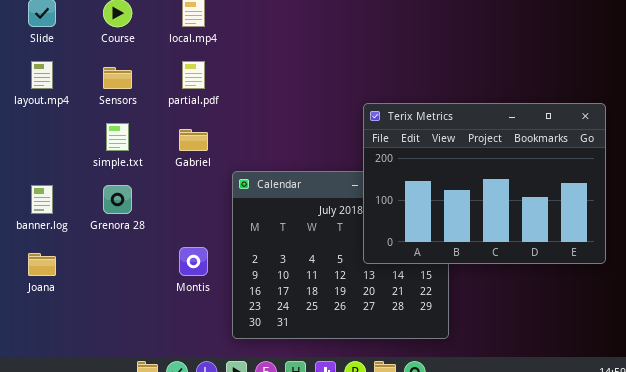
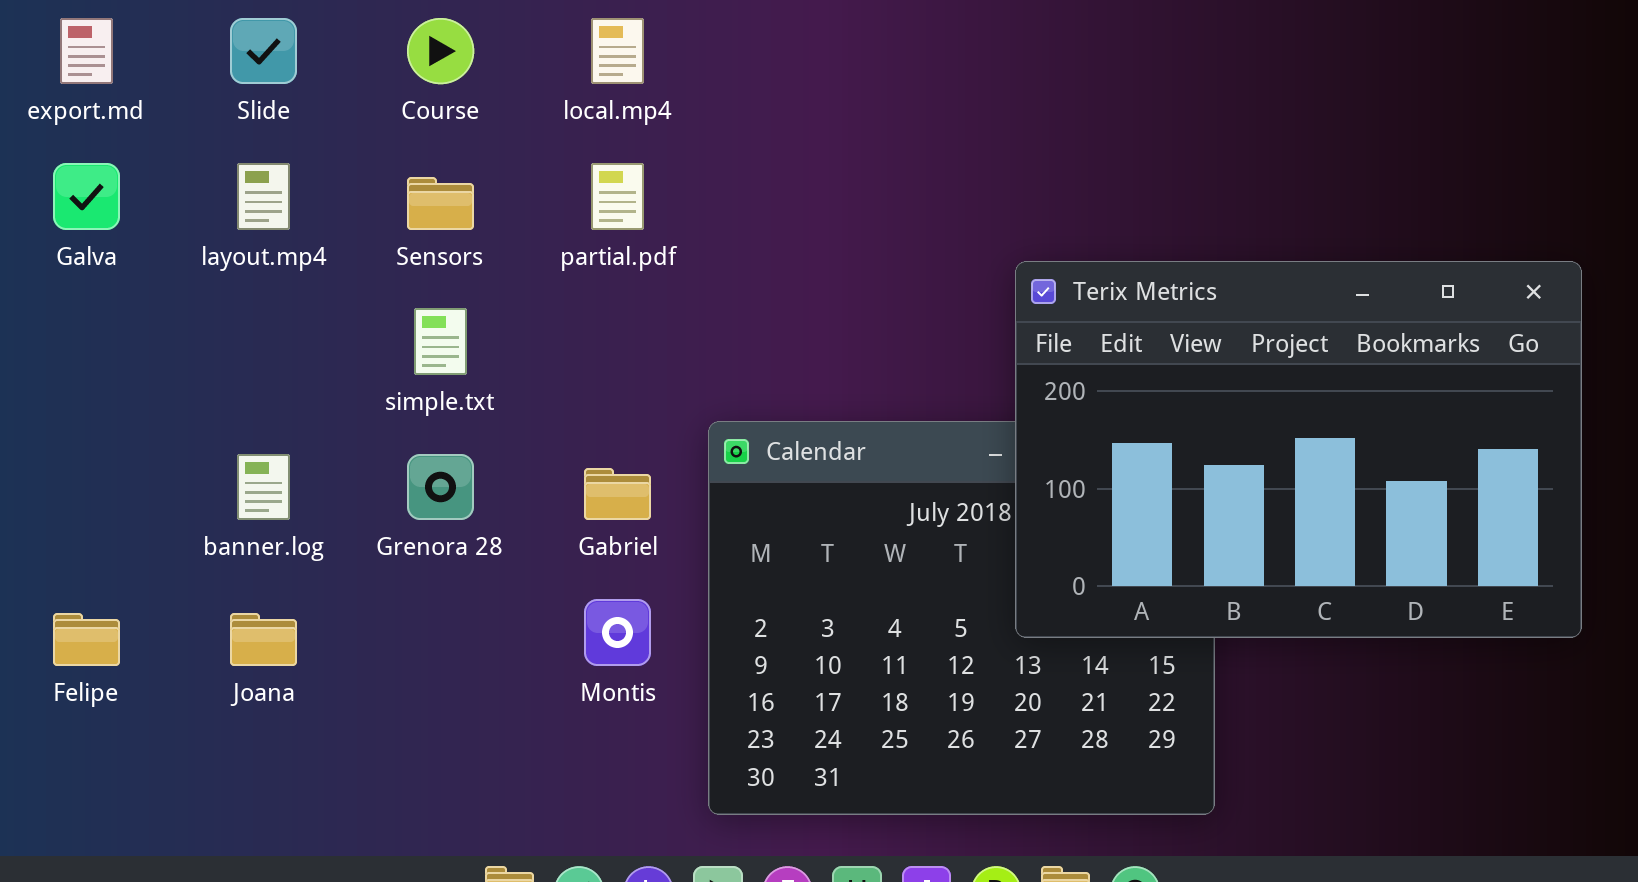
Gabriel: [179,129,208,151] -> [584,468,651,520], moved

